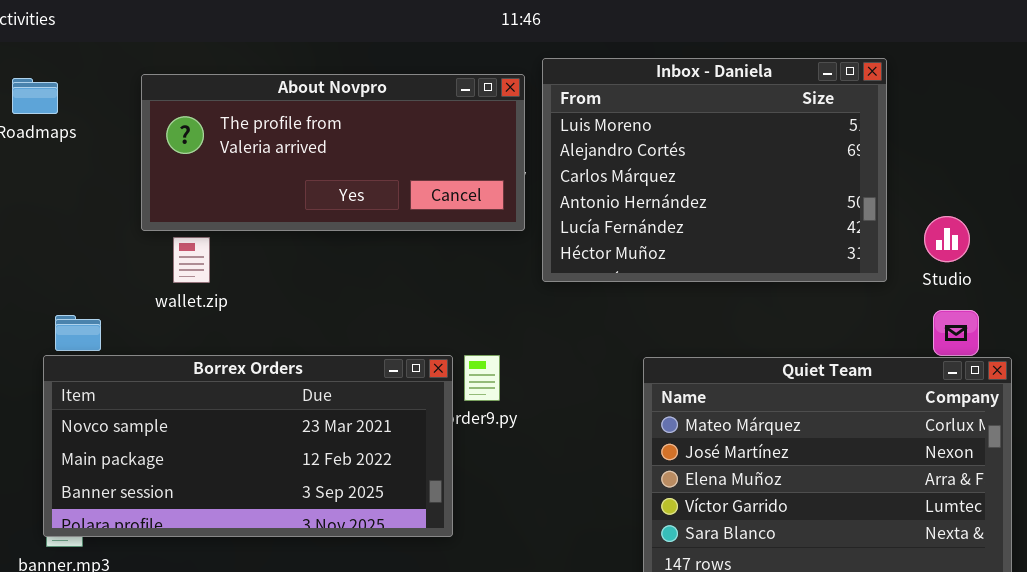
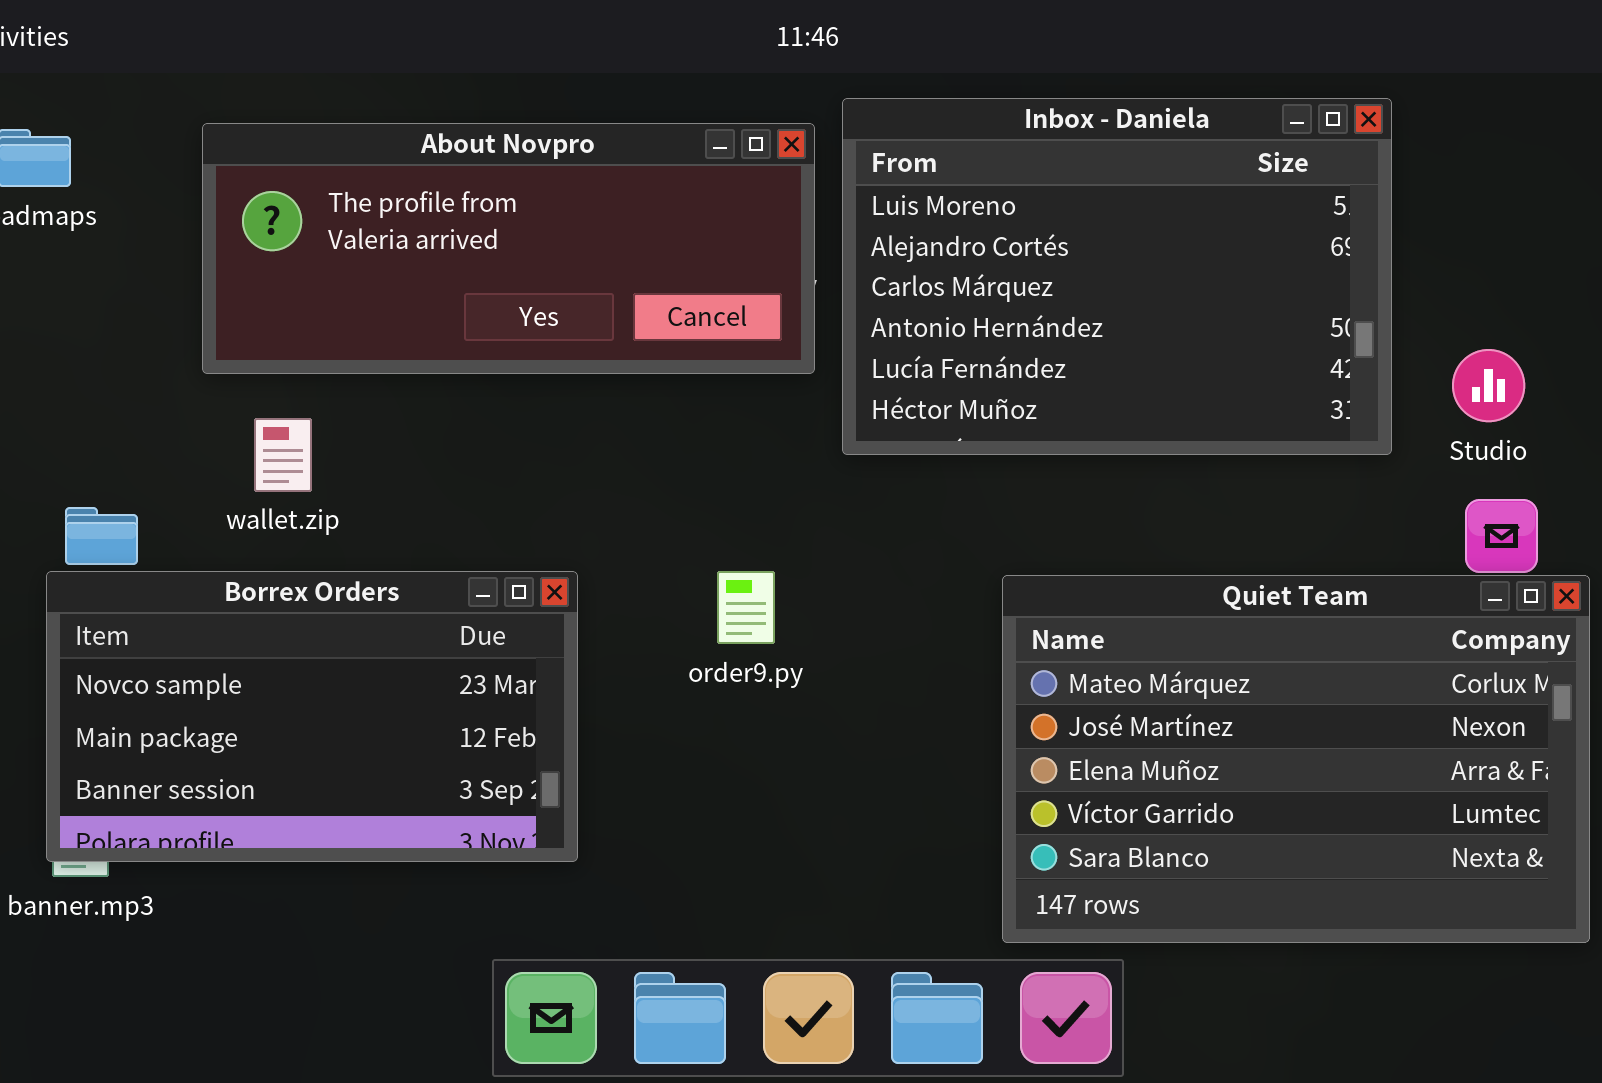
wallet.zip: [173,237,210,283] -> [254,418,312,492], moved
Borrex Orders: [43,355,453,537] -> [46,571,578,862], resized

